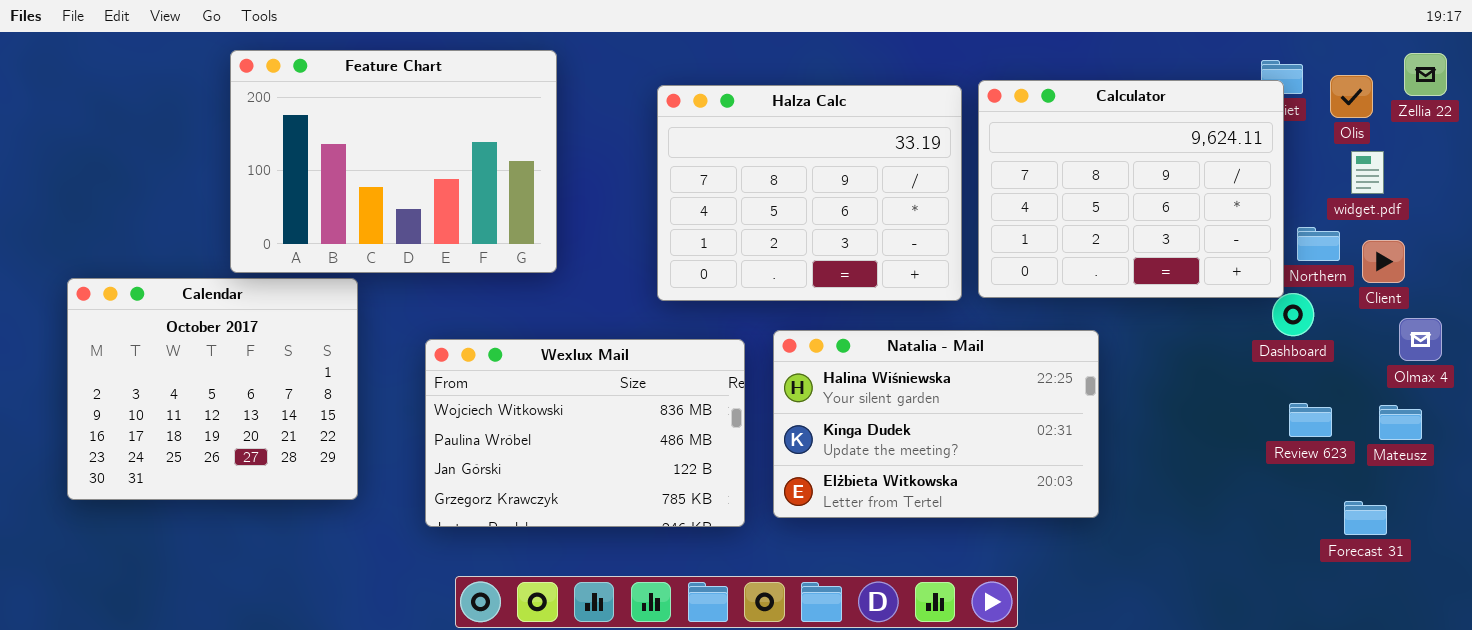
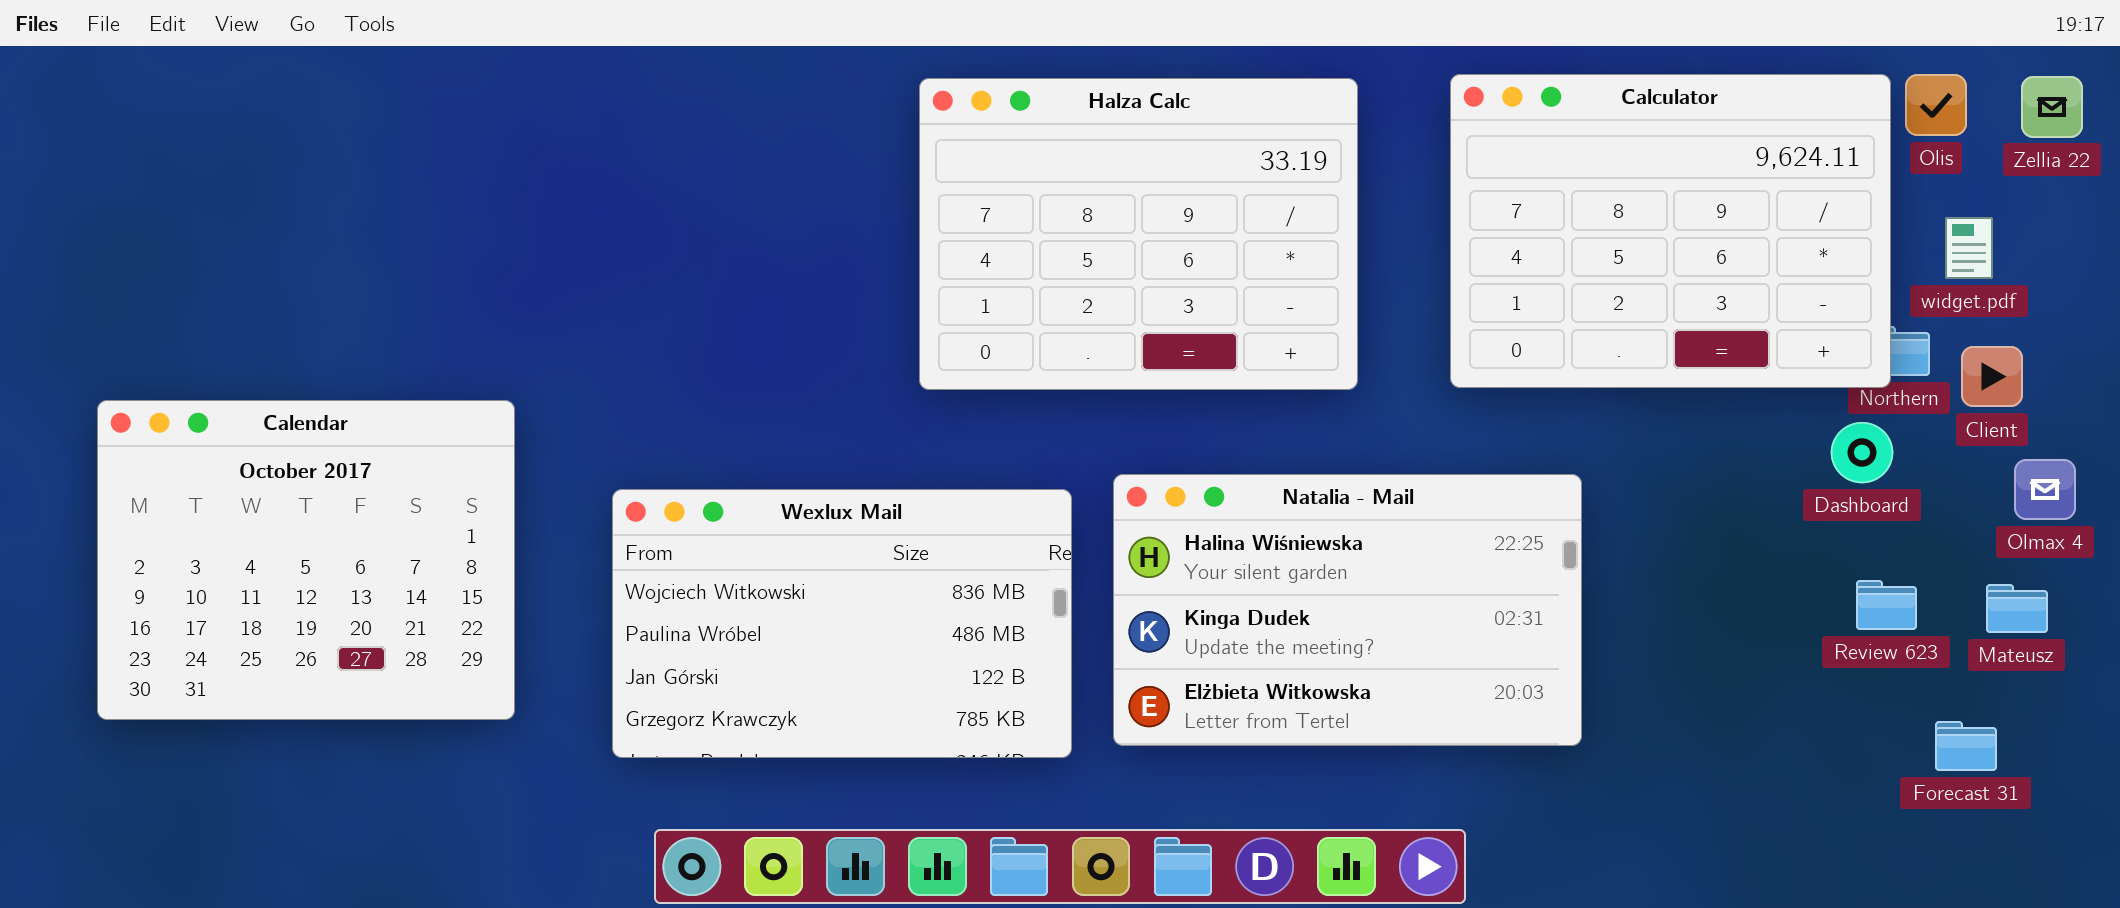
Feature Chart: [230,50,557,273] -> none, closed
Olis: [1330,75,1373,118] -> [1905,74,1967,136], moved
Calculator: [978,80,1284,298] -> [1450,74,1891,388], moved
Halza Calc: [657,85,962,301] -> [919,78,1358,390], moved

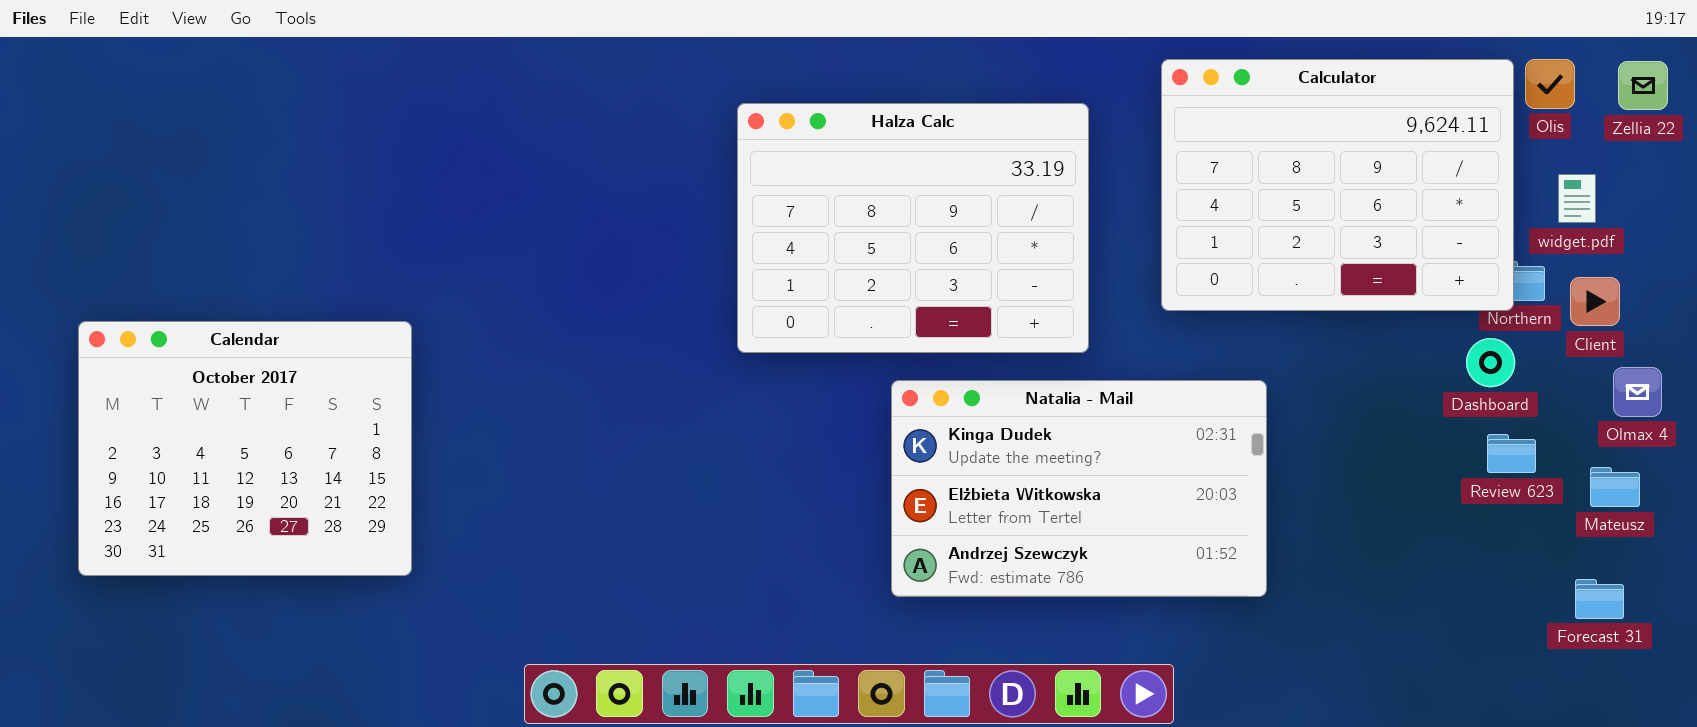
Halza Calc: [919,78,1358,390] -> [737,103,1089,353], moved
Natalia - Mail: [1113,474,1582,746] -> [891,380,1267,597], scrolled down 1 row
Wexlux Mail: [612,489,1072,758] -> none, closed
Review 623: [1856,580,1917,630] -> [1487,434,1536,473], moved
Forecast 31: [1935,721,1997,771] -> [1575,579,1624,619], moved

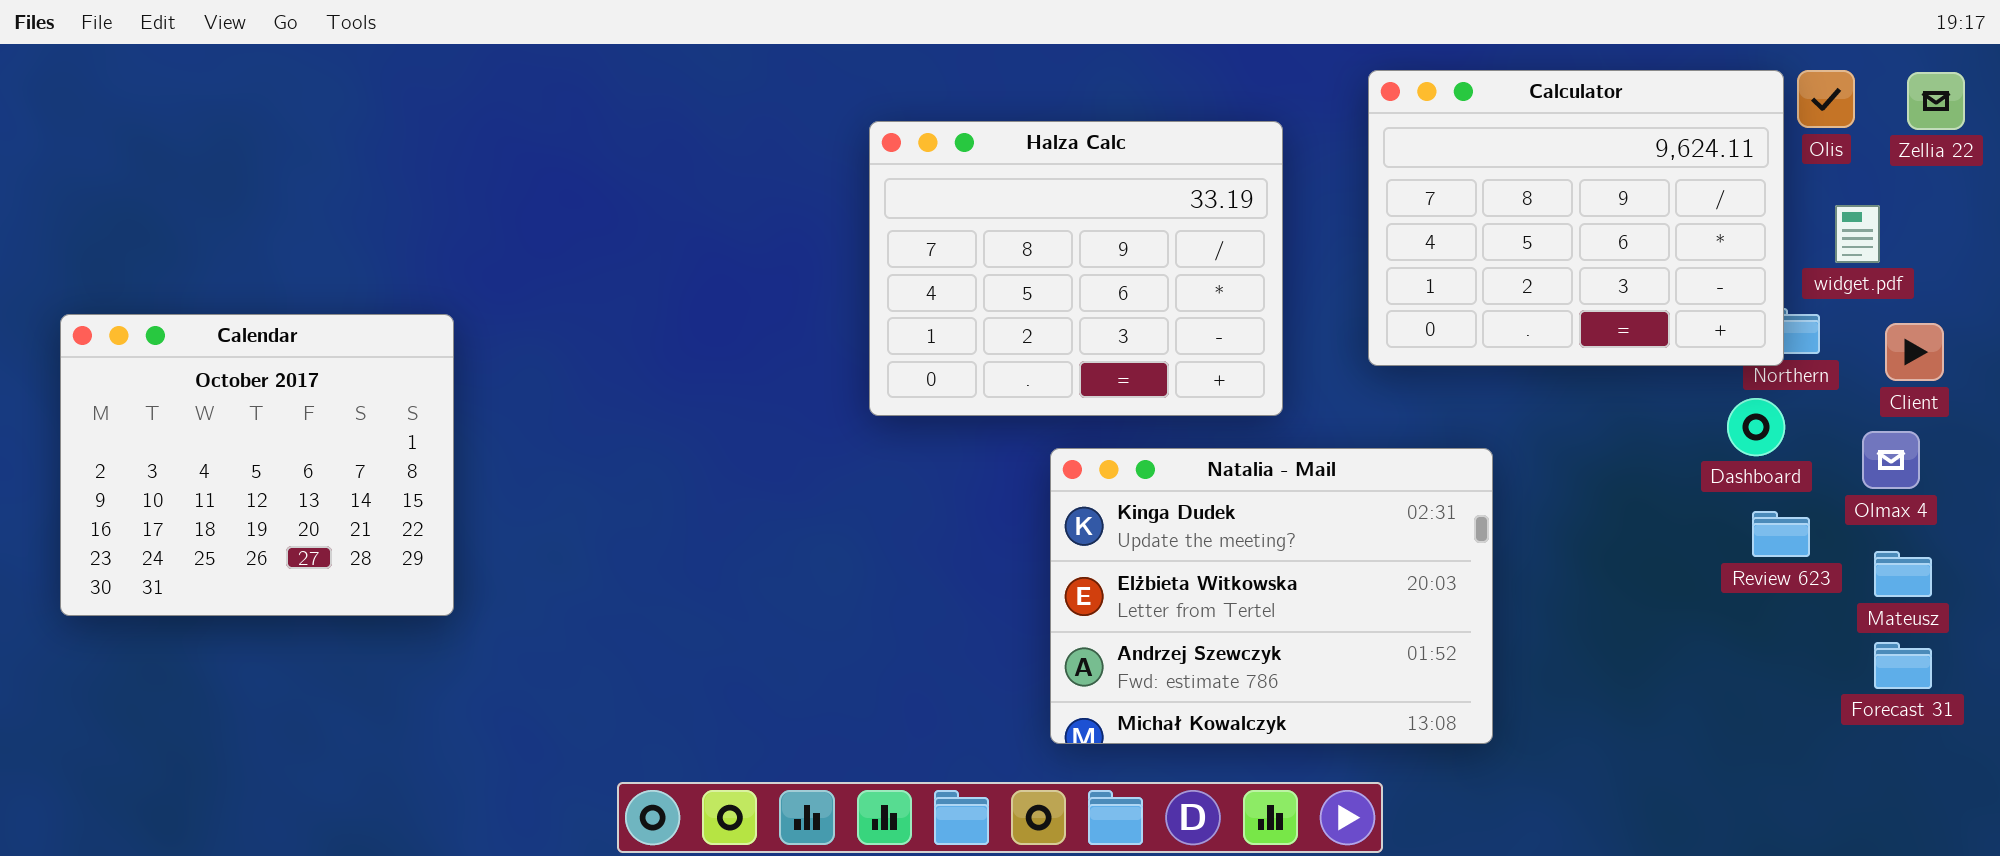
Client: [1570,277,1620,326] -> [1885,323,1944,381], moved
Calendar: [78,321,412,576] -> [60,314,454,616], moved
Olmax 4: [1613,367,1662,417] -> [1862,431,1920,489], moved
Natalia - Mail: [891,380,1267,597] -> [1050,448,1493,744], resized
Forecast 31: [1575,579,1624,619] -> [1874,642,1932,689], moved

